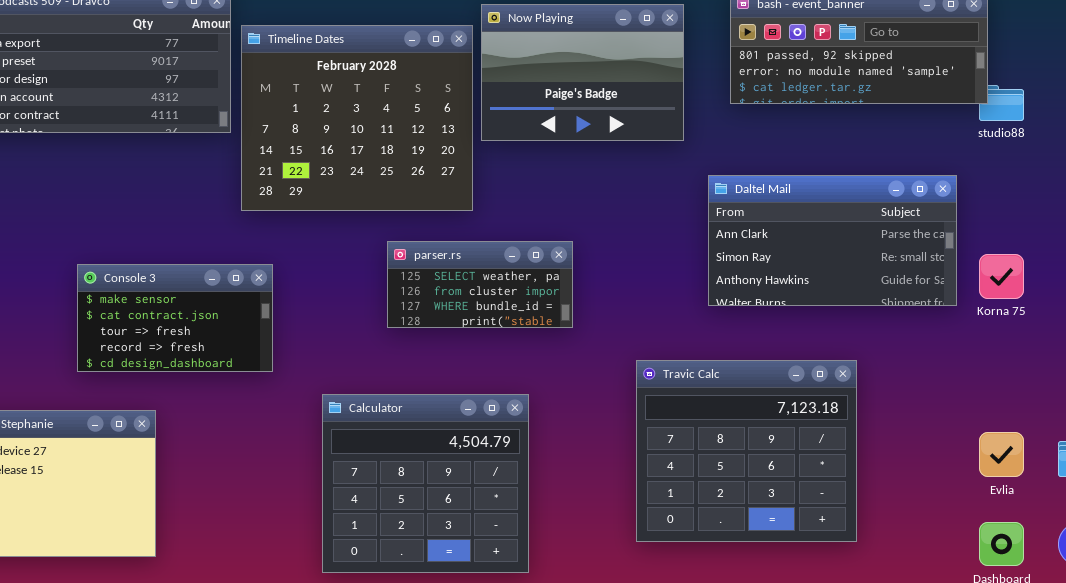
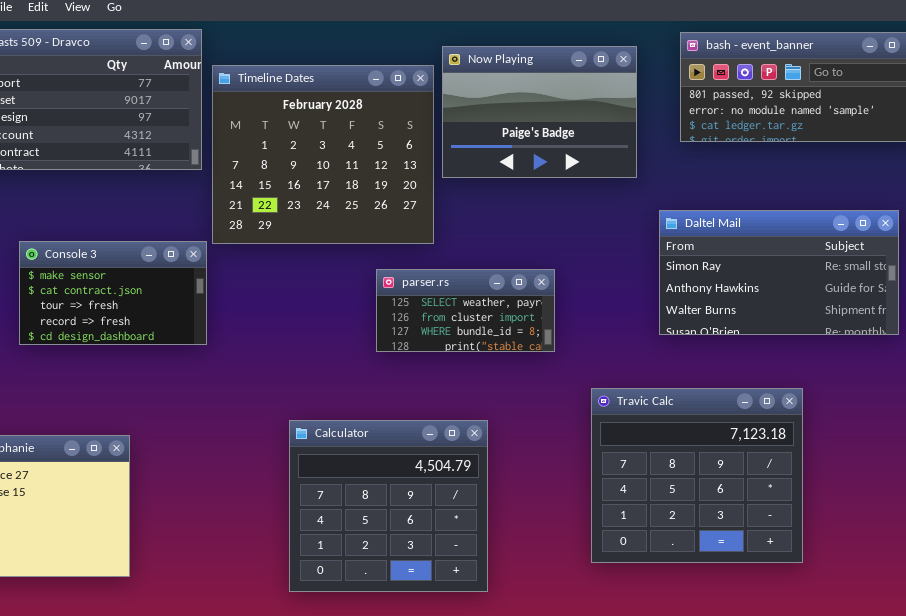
Daltel Mail: [708,175,957,306] -> [659,210,899,335], scrolled down 1 row
parser.rs: [387,241,573,328] -> [376,269,555,352], moved
Console 3: [77,264,273,372] -> [19,241,207,345], moved

